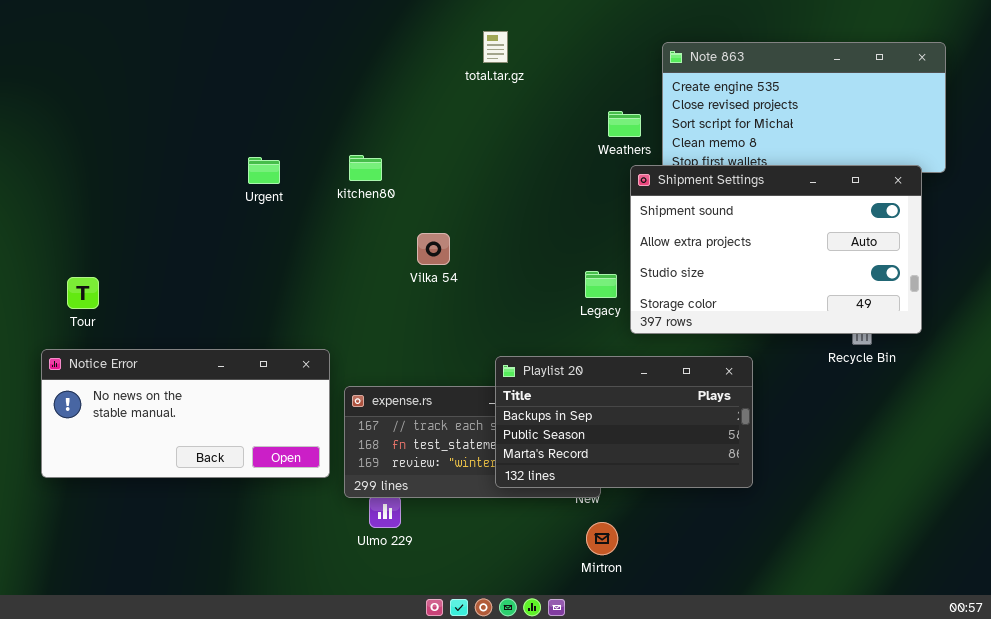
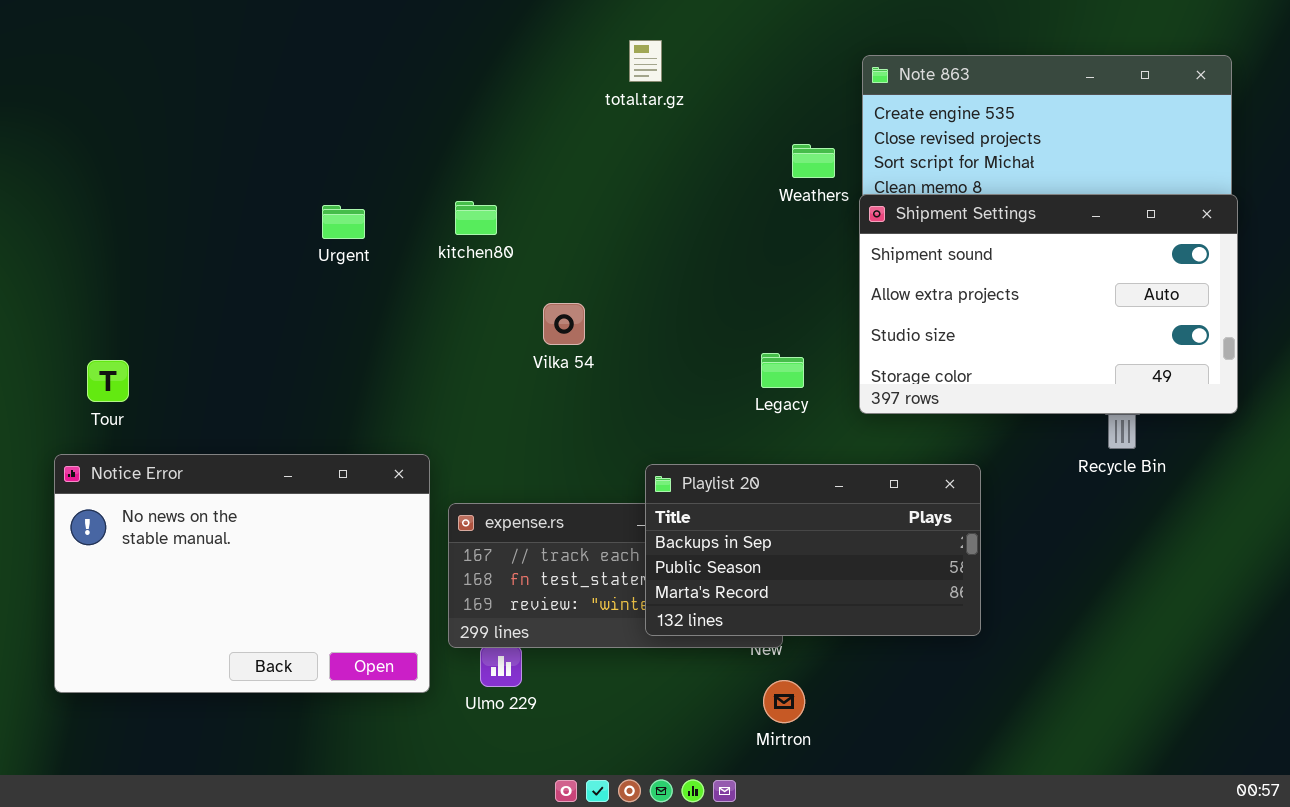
Shipment Settings: [630,165,922,334] -> [859,194,1238,414], moved
Notice Error: [41,349,330,478] -> [54,454,430,693], resized

